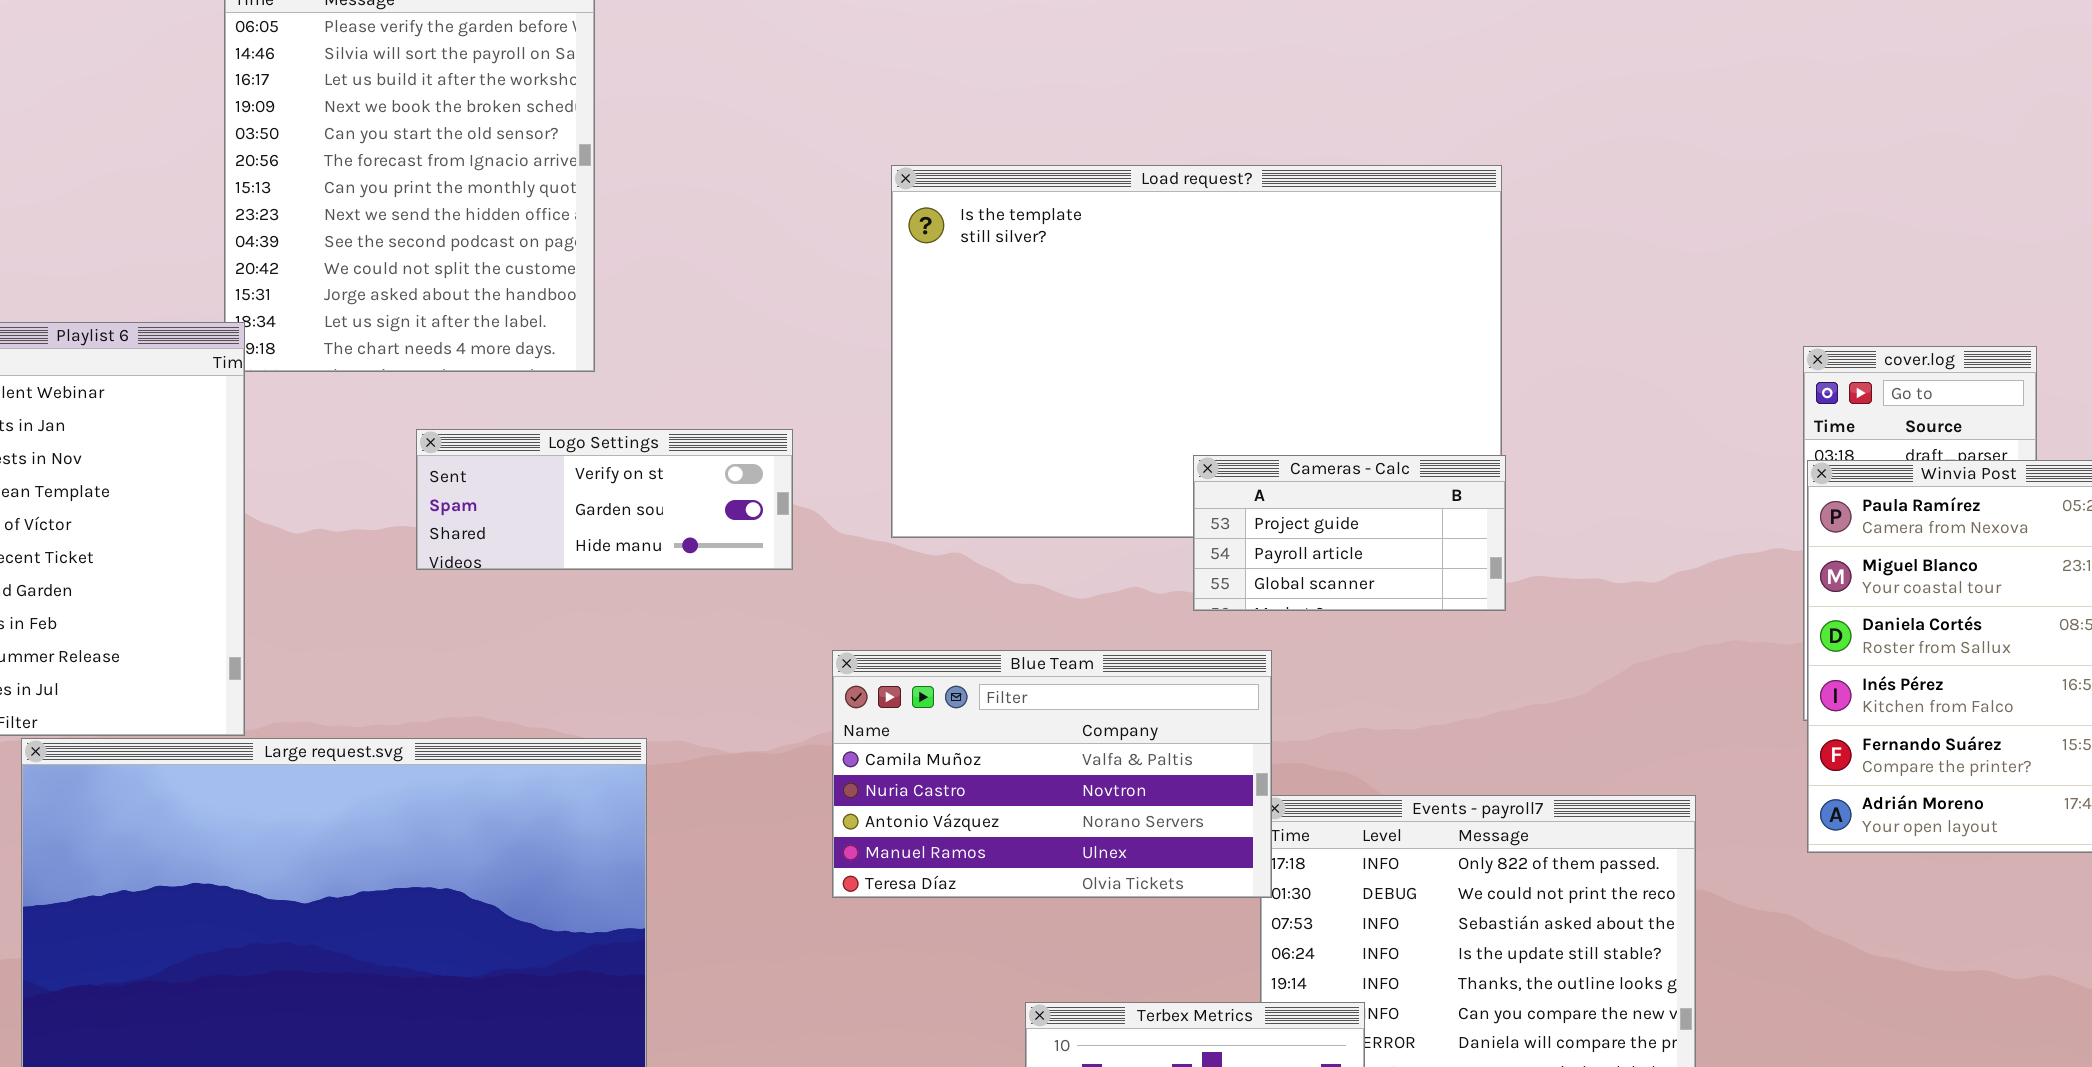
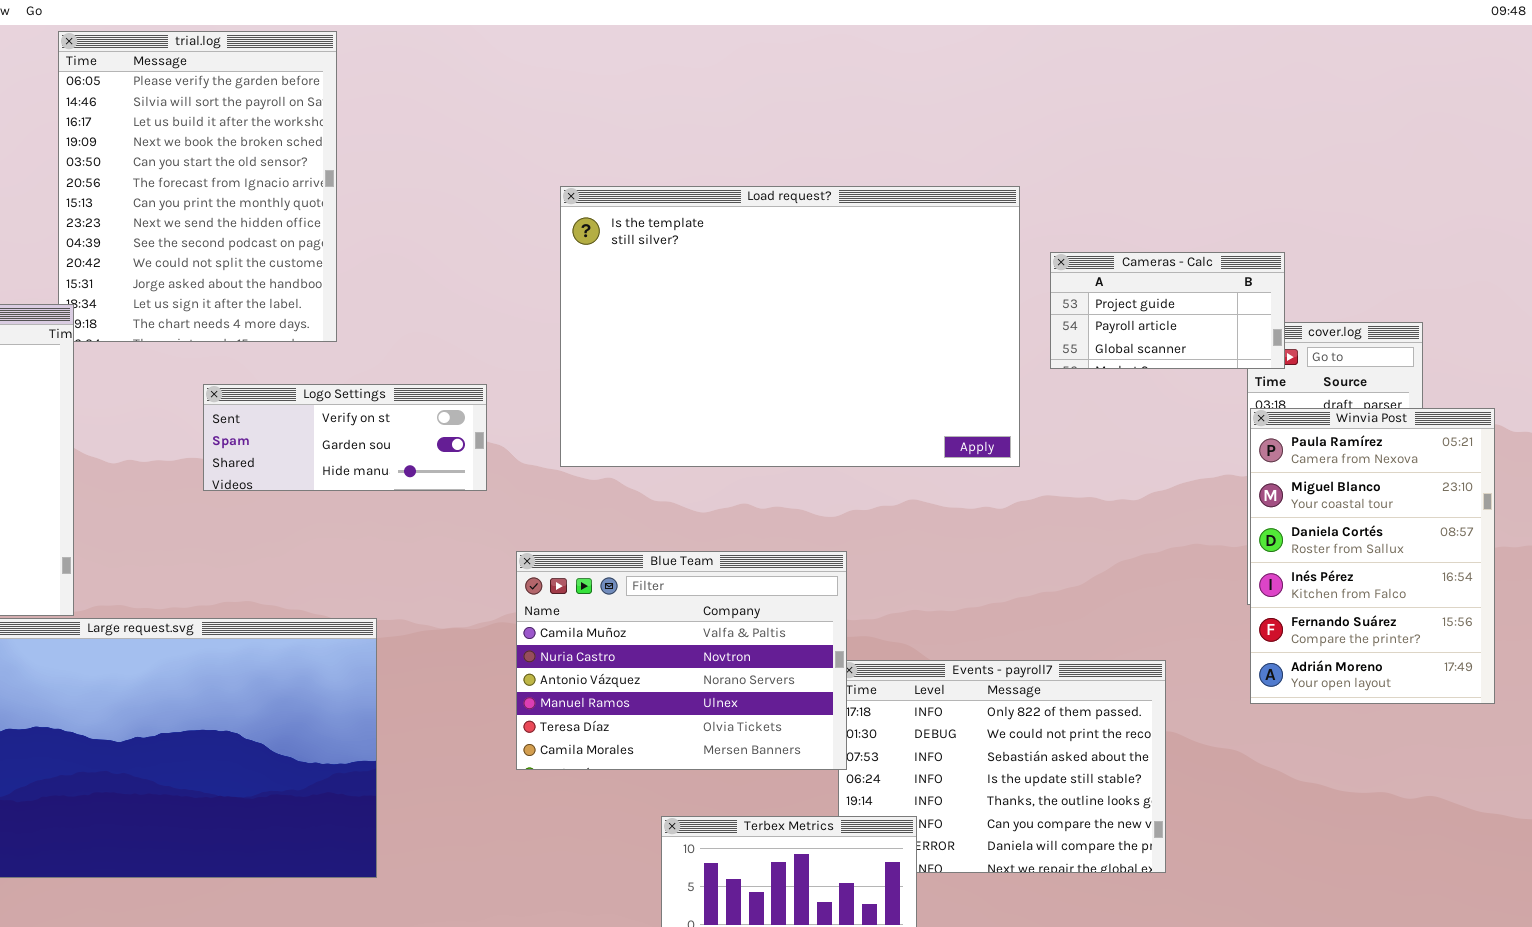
Cameras - Calc: [1193,455,1506,611] -> [1050,252,1285,369], moved
Blue Team: [832,650,1272,898] -> [516,551,847,770], resized

